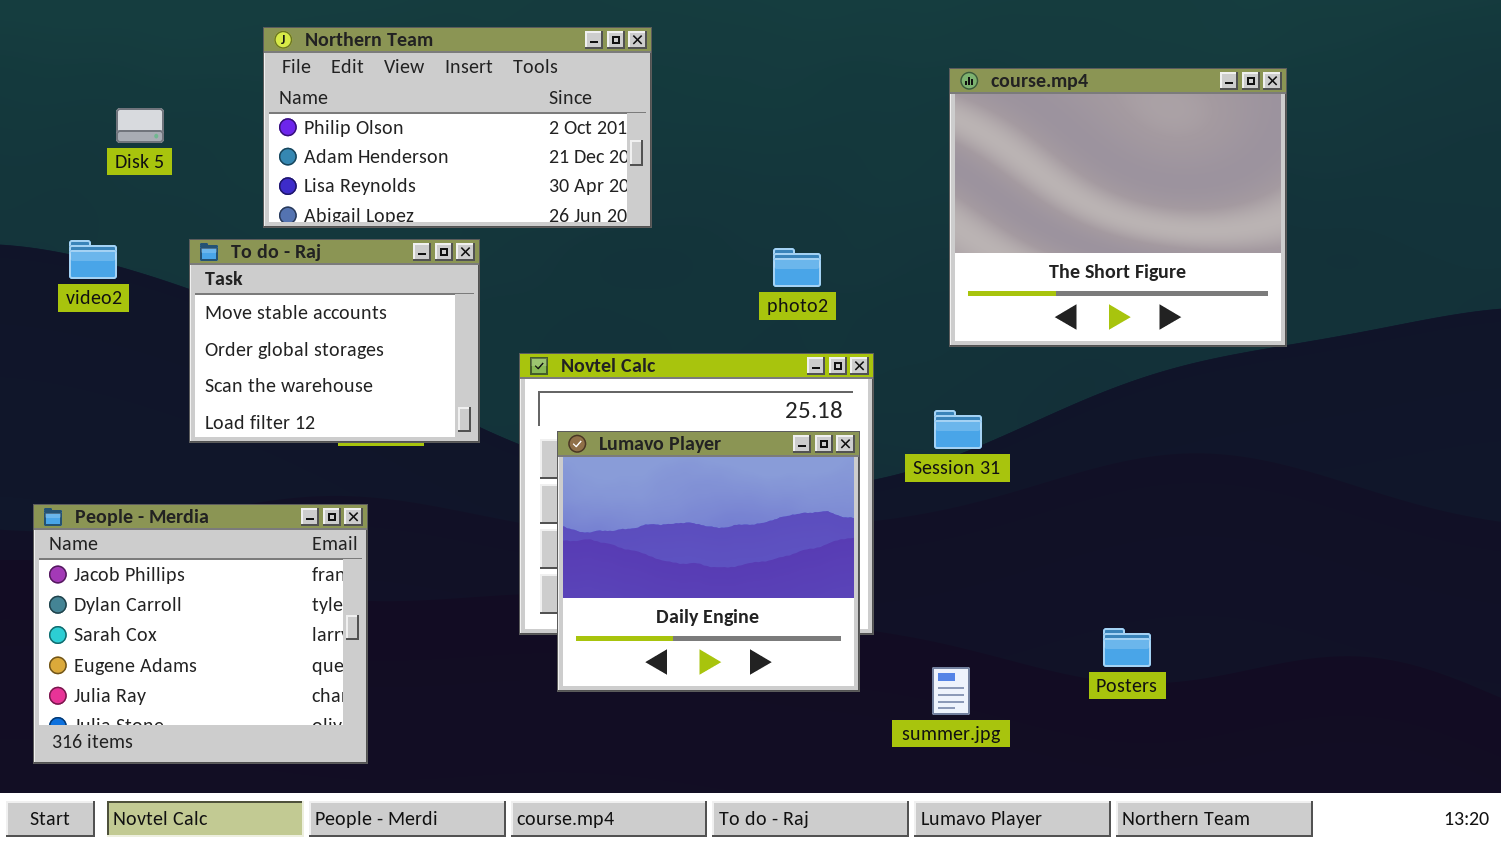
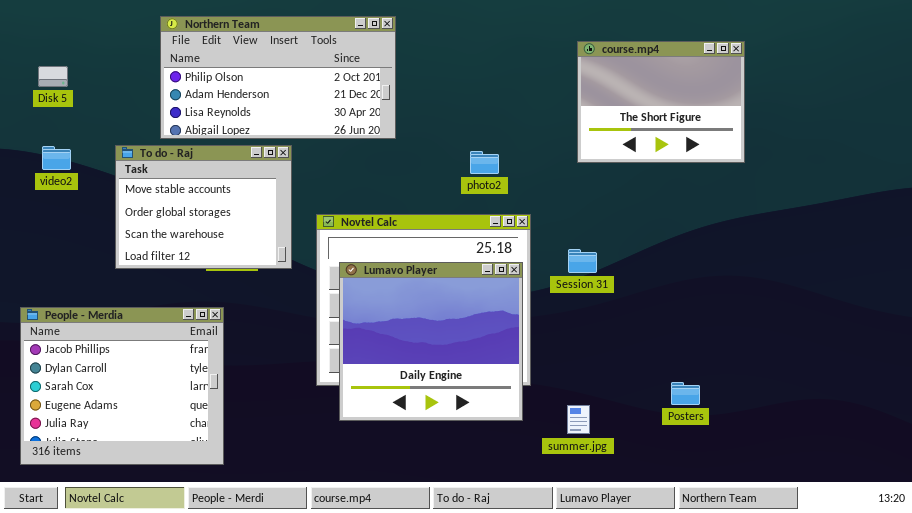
course.mp4: [949,68,1287,347] -> [577,41,745,163], resized
Disk 5: [116,108,164,143] -> [38,66,68,87], moved

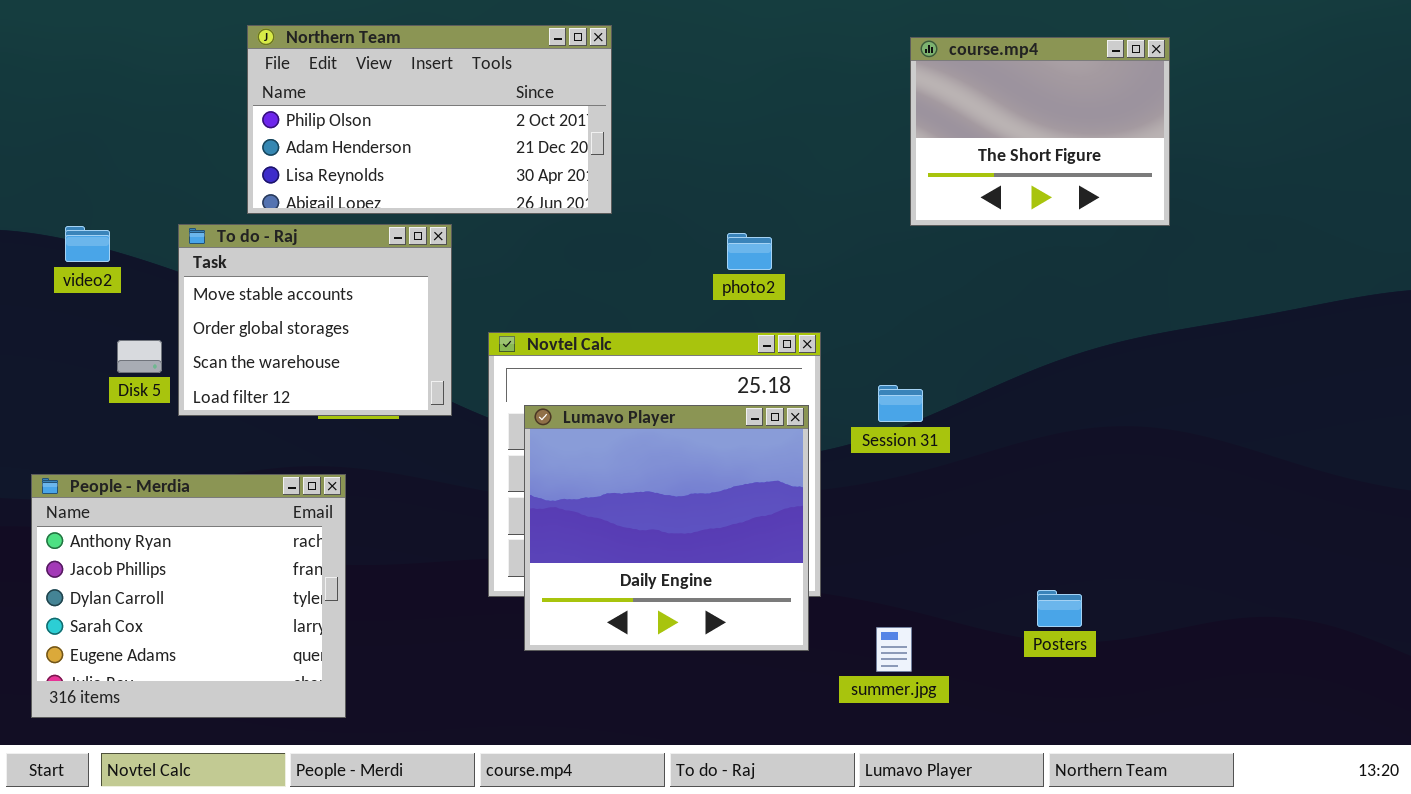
course.mp4: [577,41,745,163] -> [910,37,1170,226], moved
Disk 5: [38,66,68,87] -> [117,340,162,373], moved
People - Merdia: [20,307,224,465] -> [31,474,346,718], scrolled up 1 row

